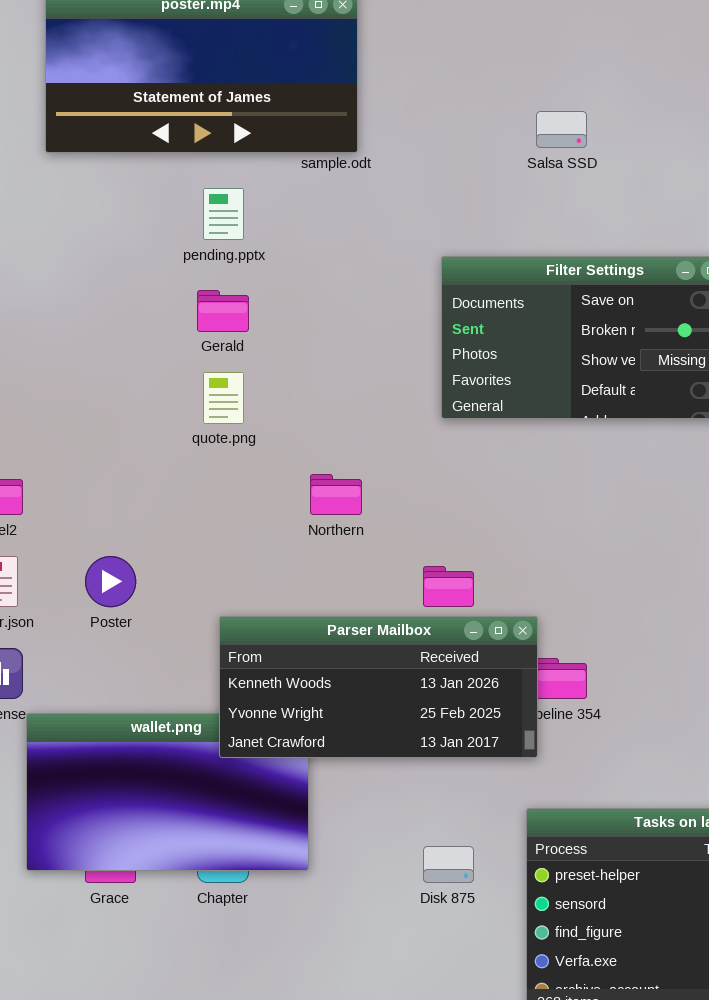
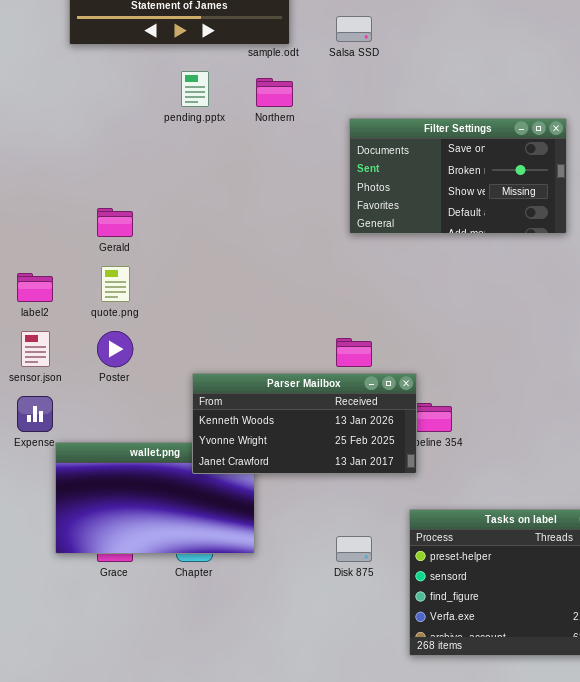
Salsa SSD: [536,111,587,148] -> [336,16,372,42], moved
Gerald: [197,290,249,332] -> [97,208,133,237], moved
quote.png: [203,372,244,424] -> [101,266,130,302], moved
Northern: [310,474,362,515] -> [256,78,293,107], moved

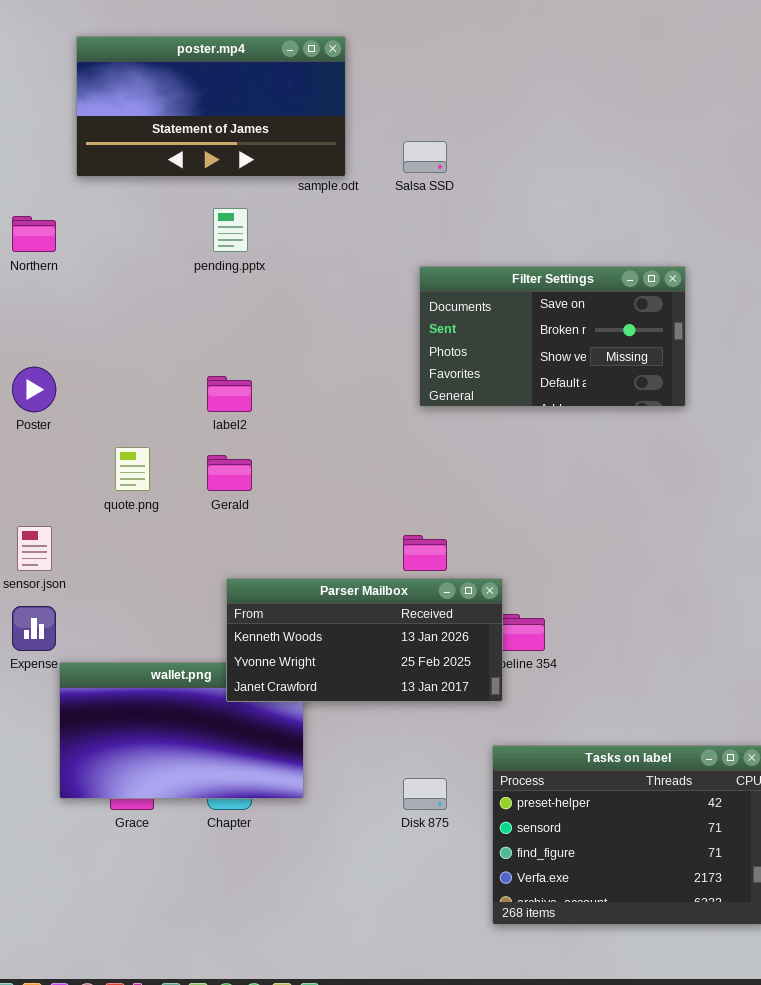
Northern: [256,78,293,107] -> [12,216,56,252], moved
Gerald: [97,208,133,237] -> [207,455,252,491], moved
label2: [17,273,53,302] -> [207,376,252,412], moved
Poster: [97,331,133,367] -> [12,367,56,412], moved

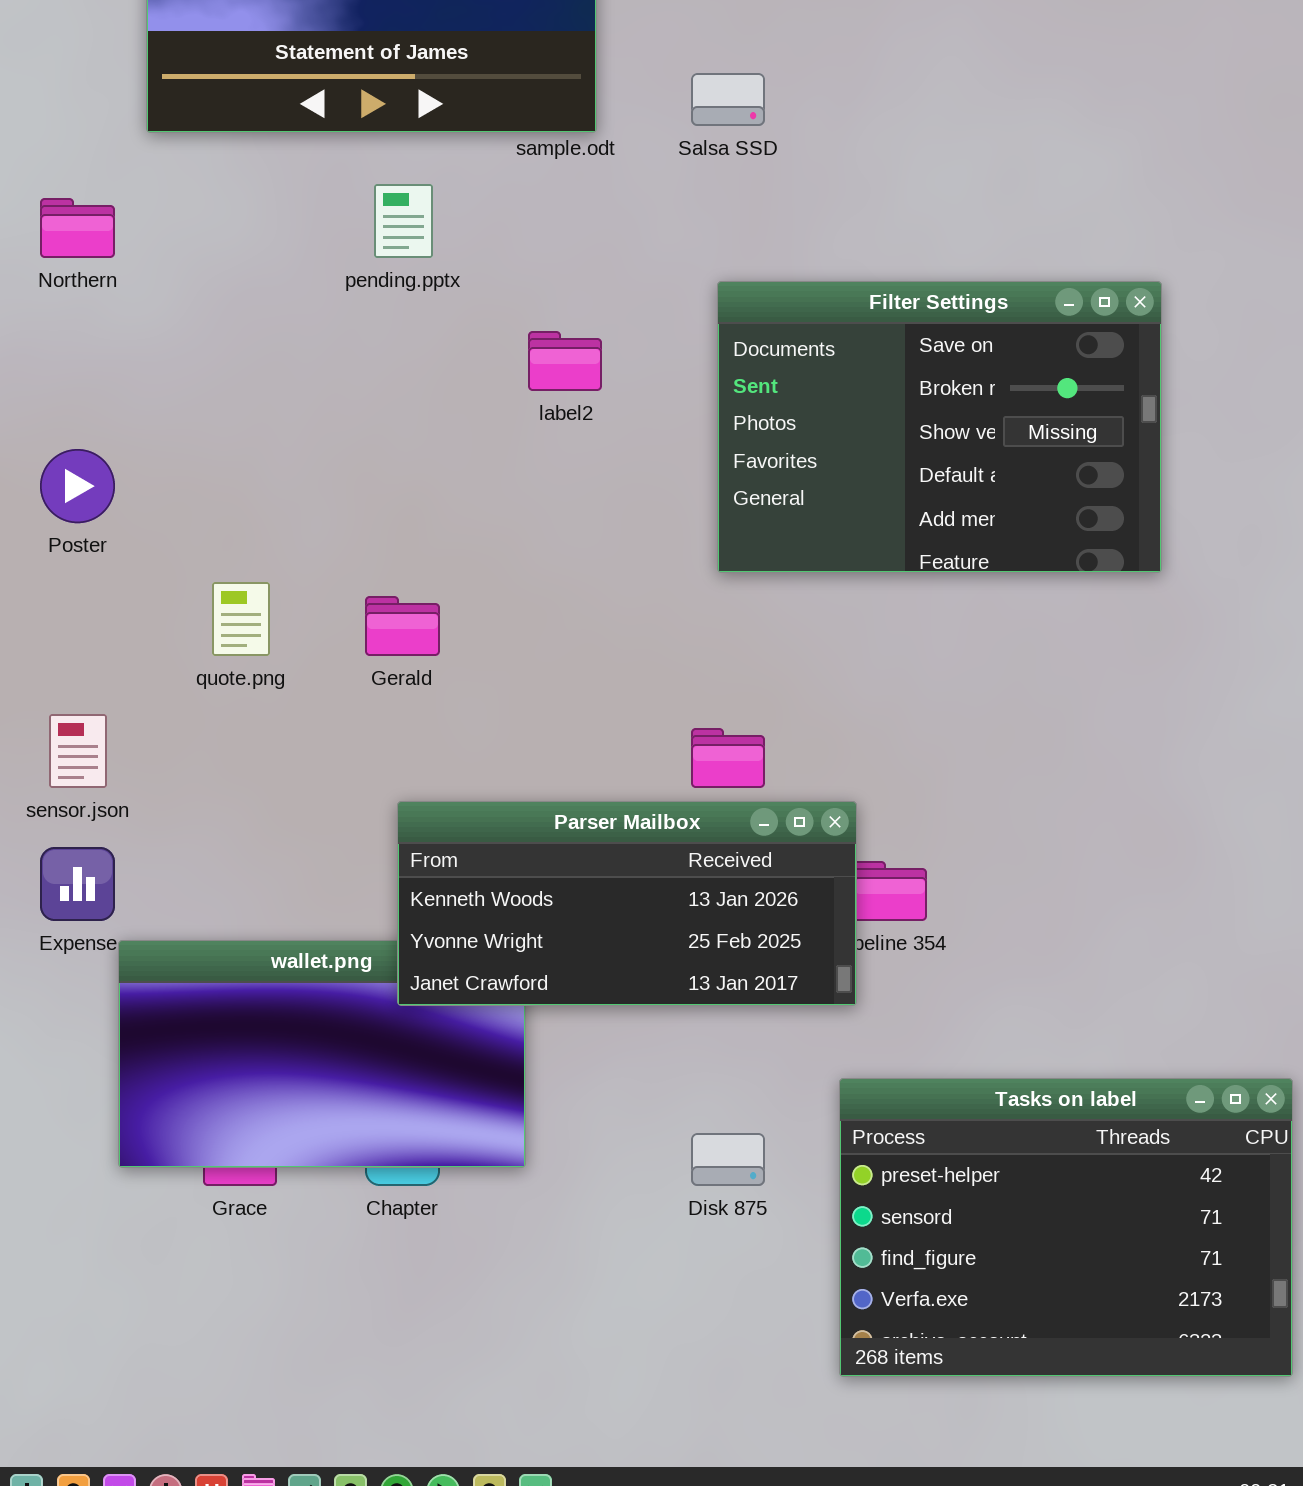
Filter Settings: [419,266,686,407] -> [717,281,1162,573], resized
label2: [207,376,252,412] -> [528,331,602,391], moved

